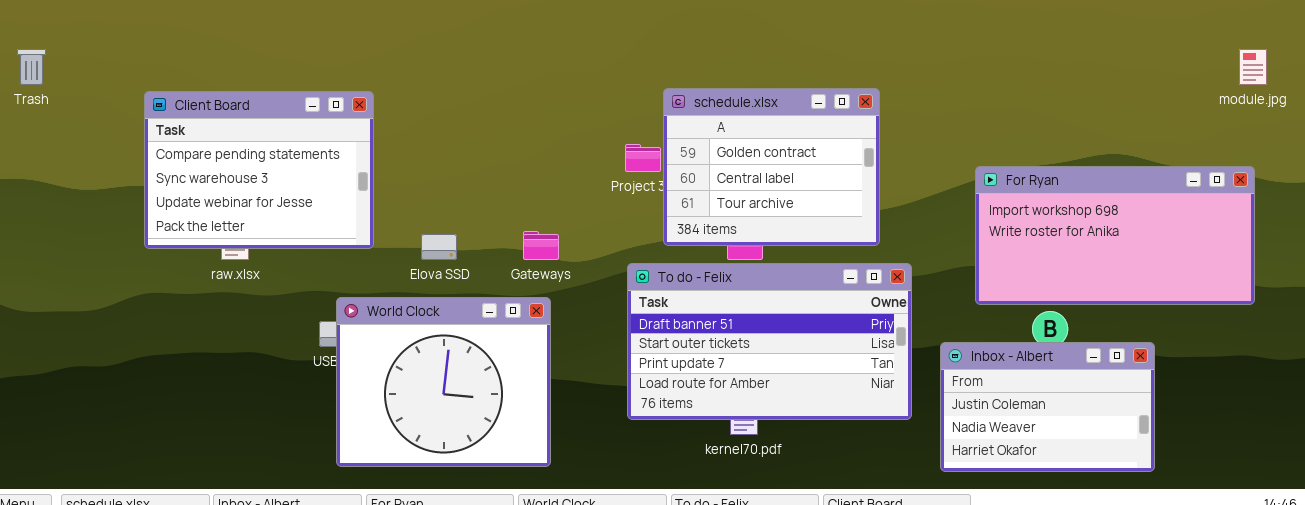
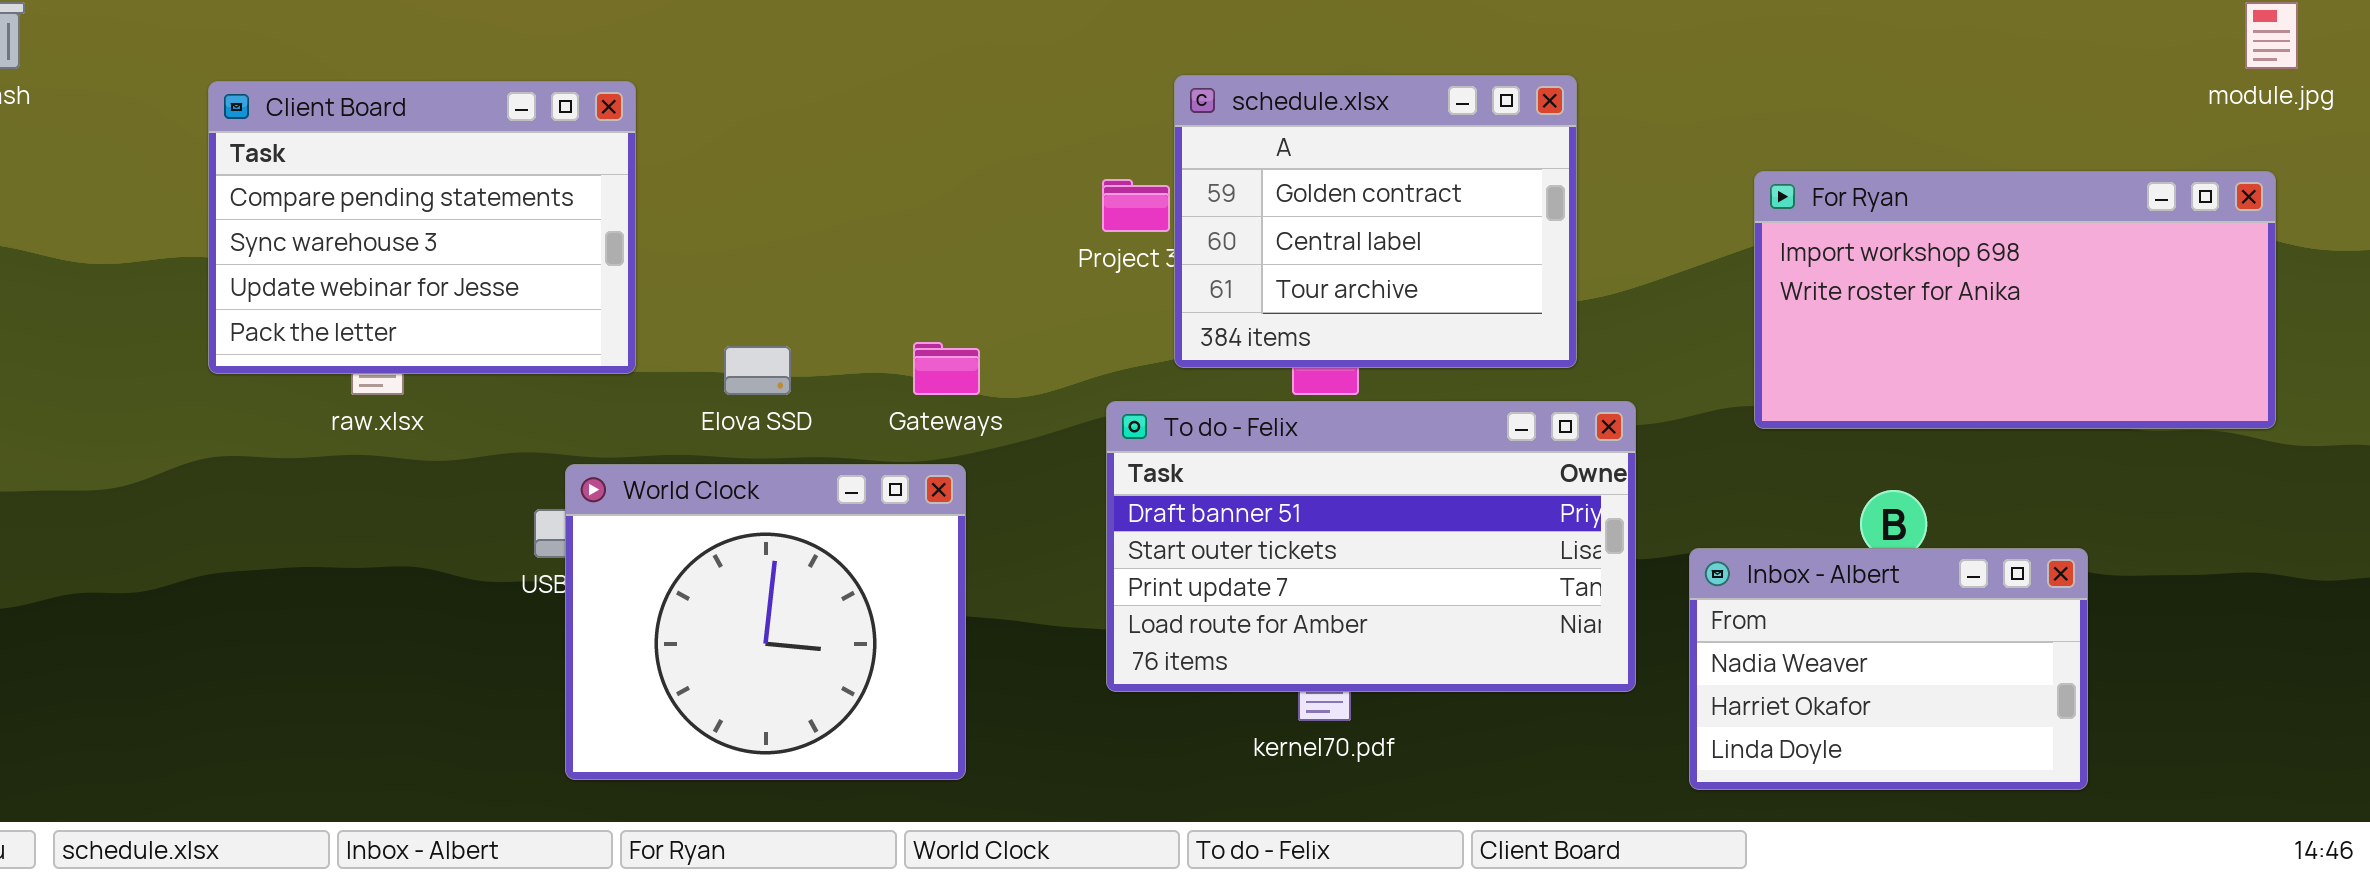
For Ryan: [975,166,1255,305] -> [1754,171,2276,429], moved
Inbox - Albert: [940,342,1155,472] -> [1689,548,2088,790], scrolled down 1 row

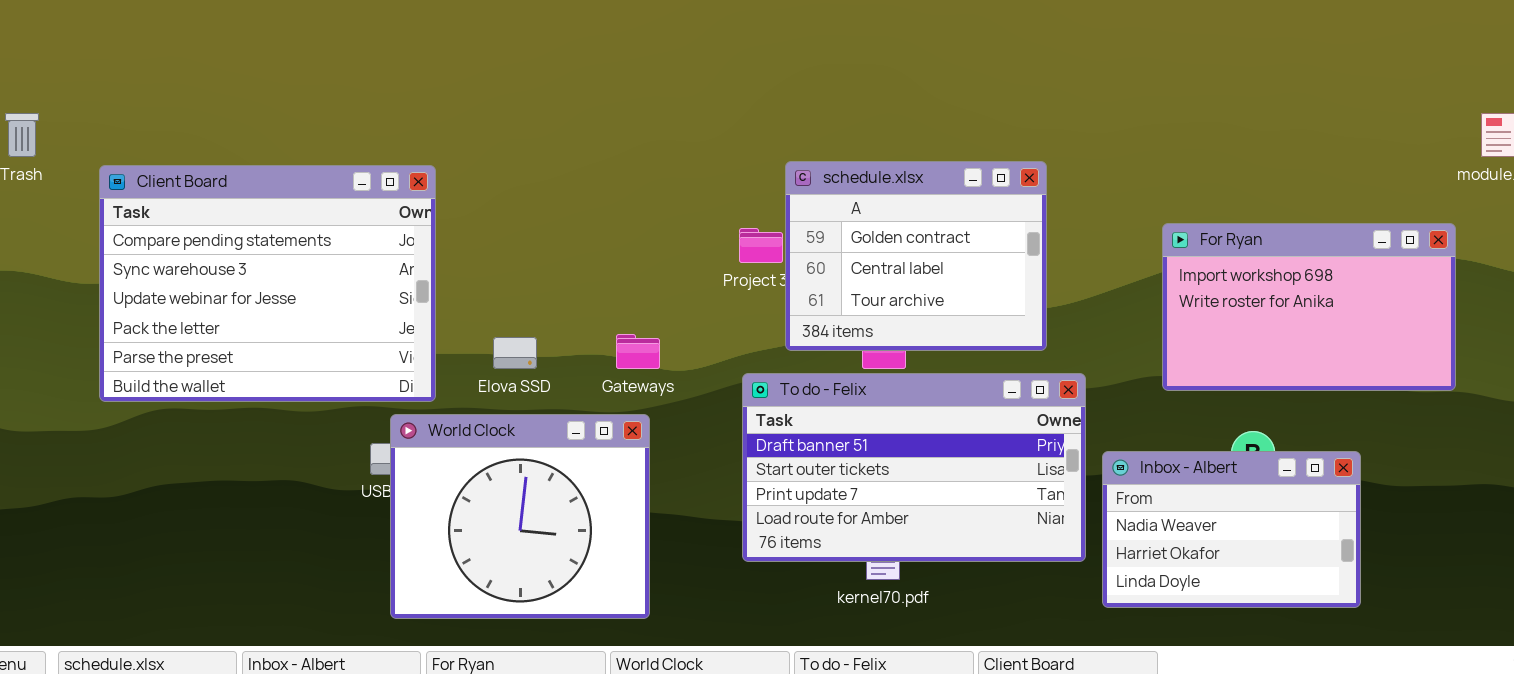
Client Board: [208,81,636,374] -> [99,165,436,402], resized
For Ryan: [1754,171,2276,429] -> [1162,223,1456,391], resized
Inbox - Albert: [1689,548,2088,790] -> [1102,451,1361,608], moved

